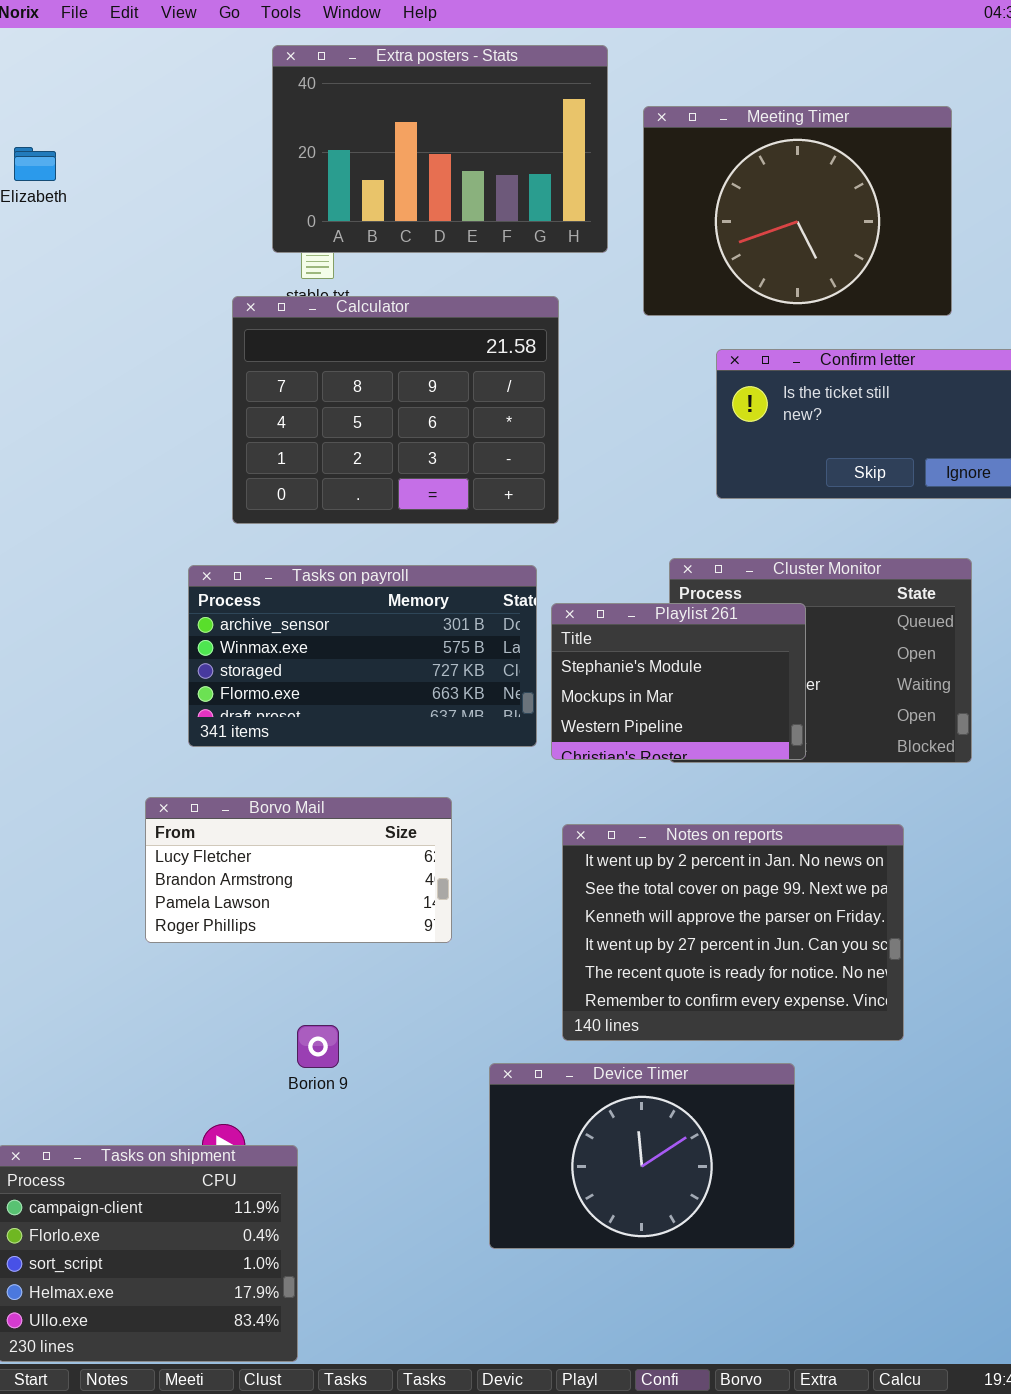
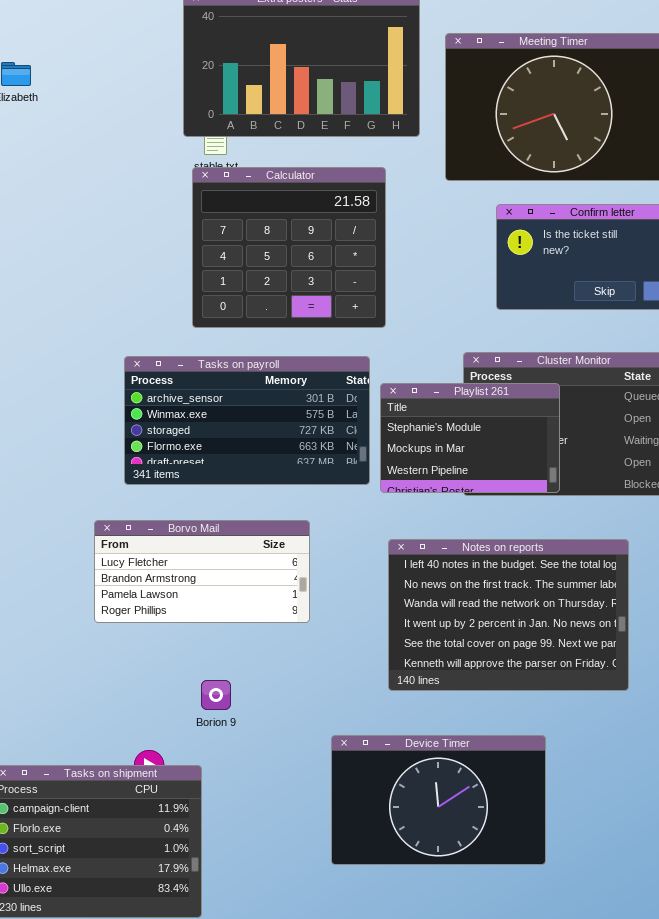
Calculator: [232,296,559,524] -> [192,167,386,328], resized
Notes on reports: [562,824,904,1041] -> [388,539,629,691], scrolled up 3 rows
Device Timer: [489,1063,795,1249] -> [331,735,546,865], moved

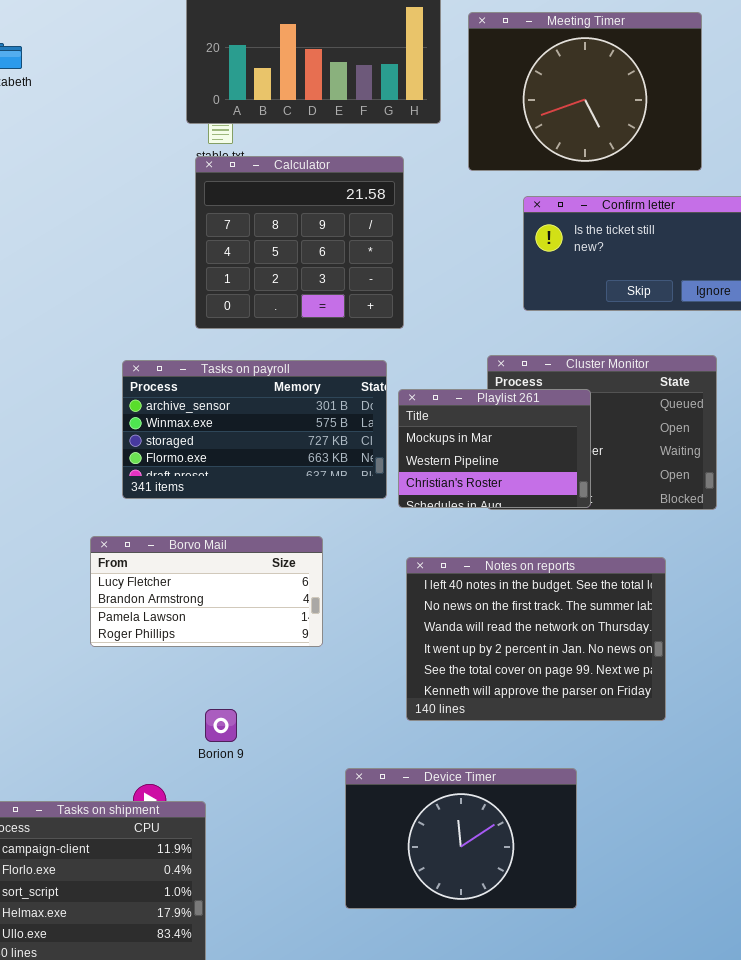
Playlist 261: [380,383,560,493] -> [398,389,591,508], scrolled down 1 row

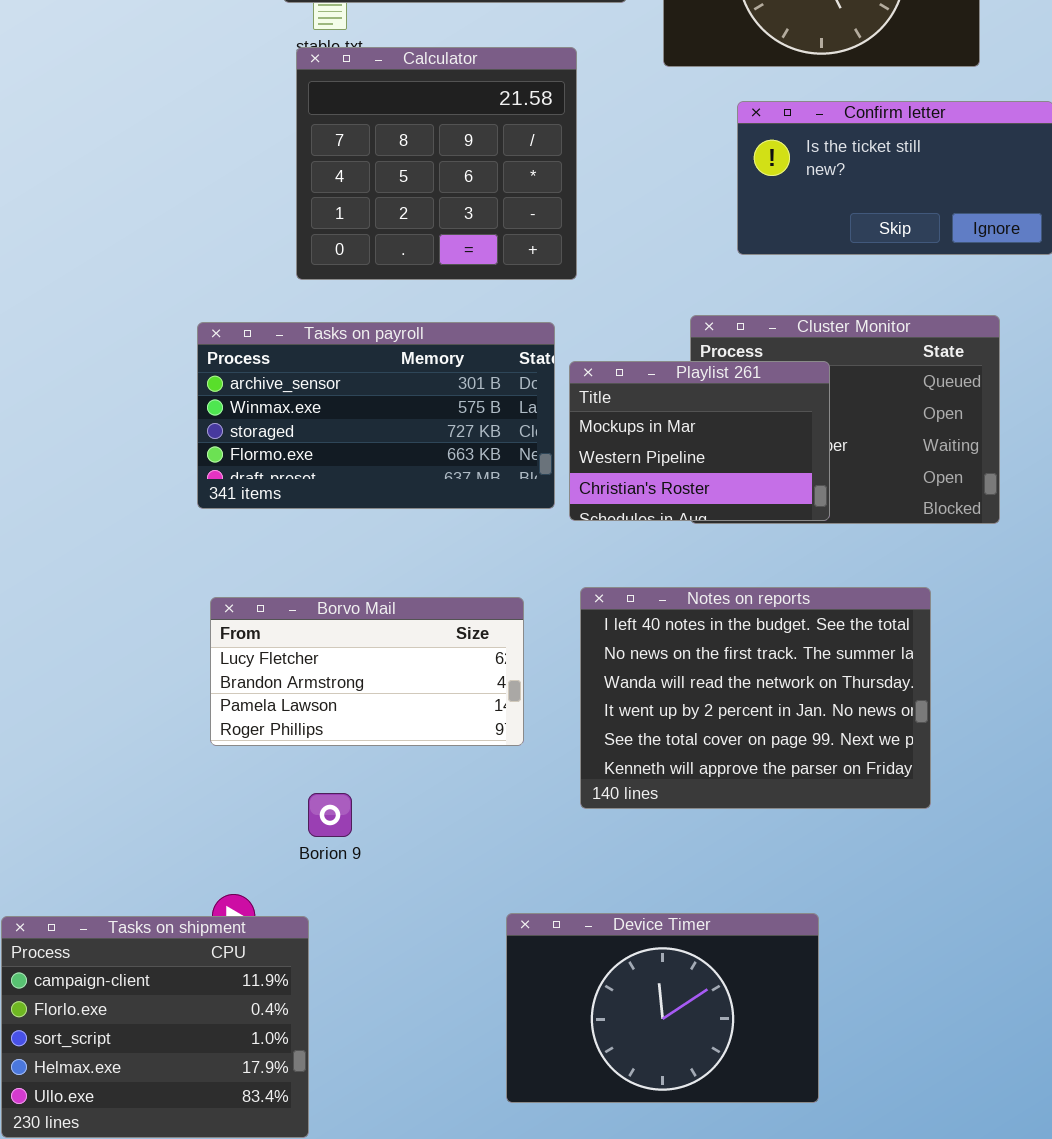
Borvo Mail: [90,536,323,647] -> [210,597,524,746], moved
Device Timer: [345,768,577,909] -> [506,913,819,1103], moved

